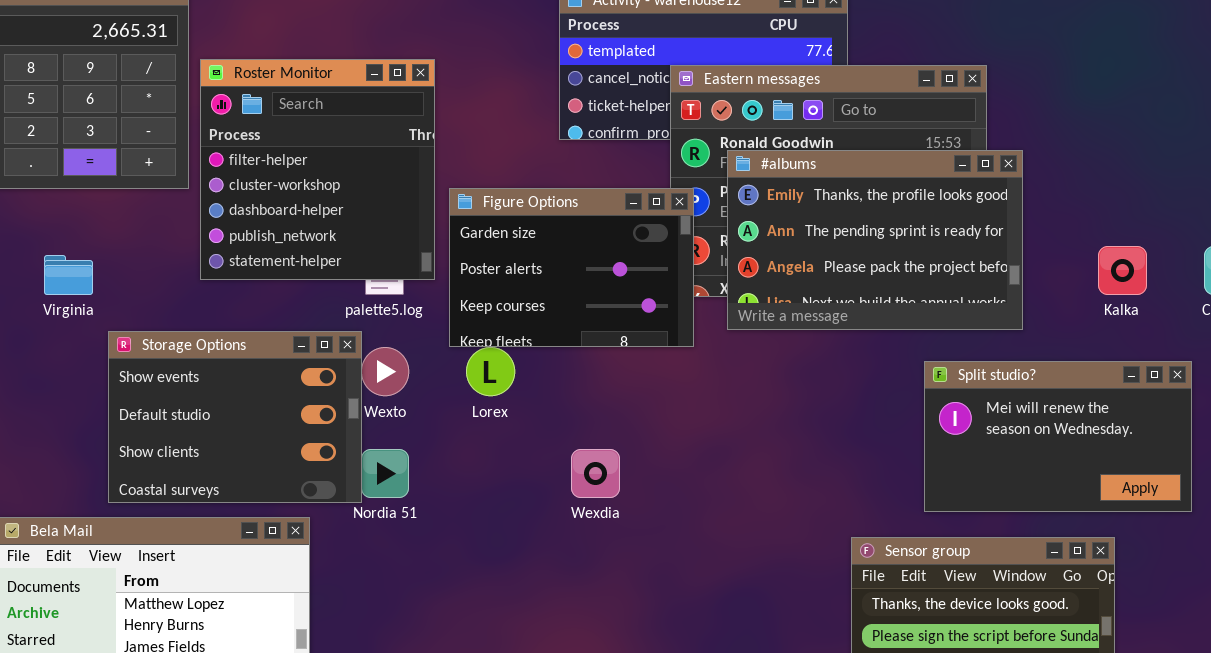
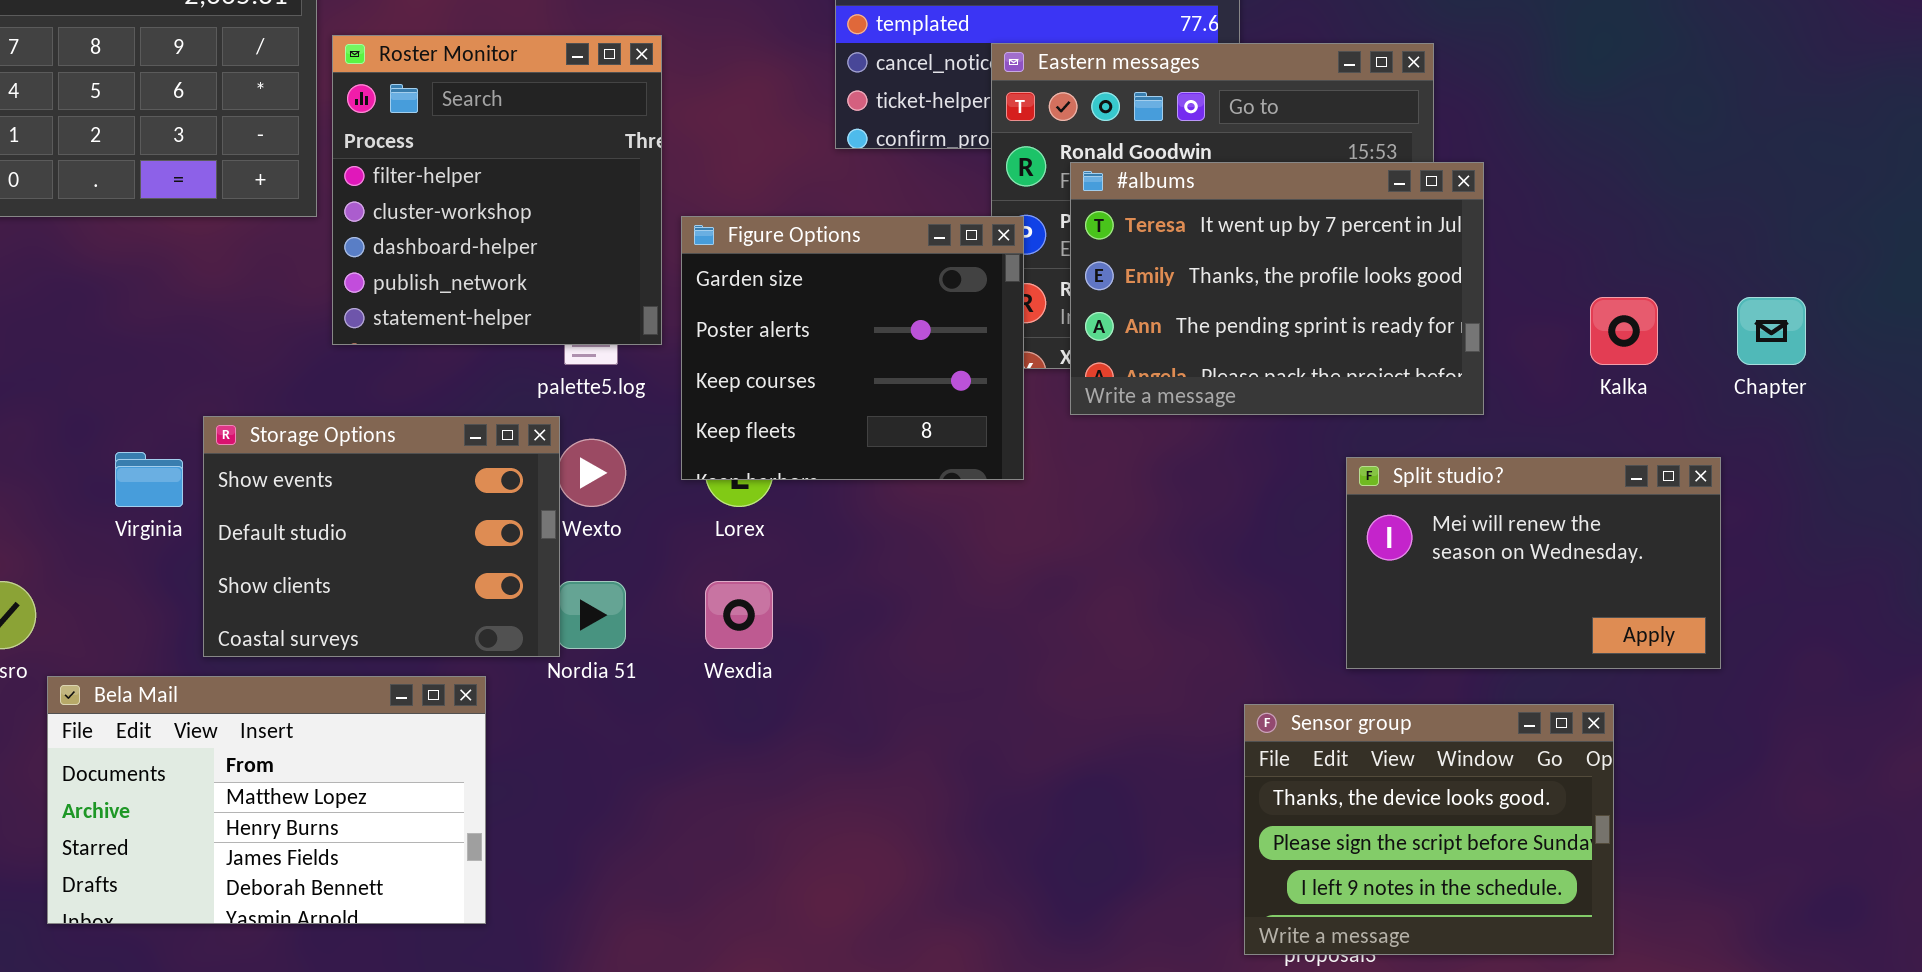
#albums: [727,150,1023,330] -> [1070,162,1484,415], scrolled up 1 row
Figure Options: [449,188,694,347] -> [681,216,1024,480], resized
Virginia: [44,255,93,295] -> [115,452,183,507], moved
Wexdia: [571,449,620,498] -> [705,581,773,649], moved

